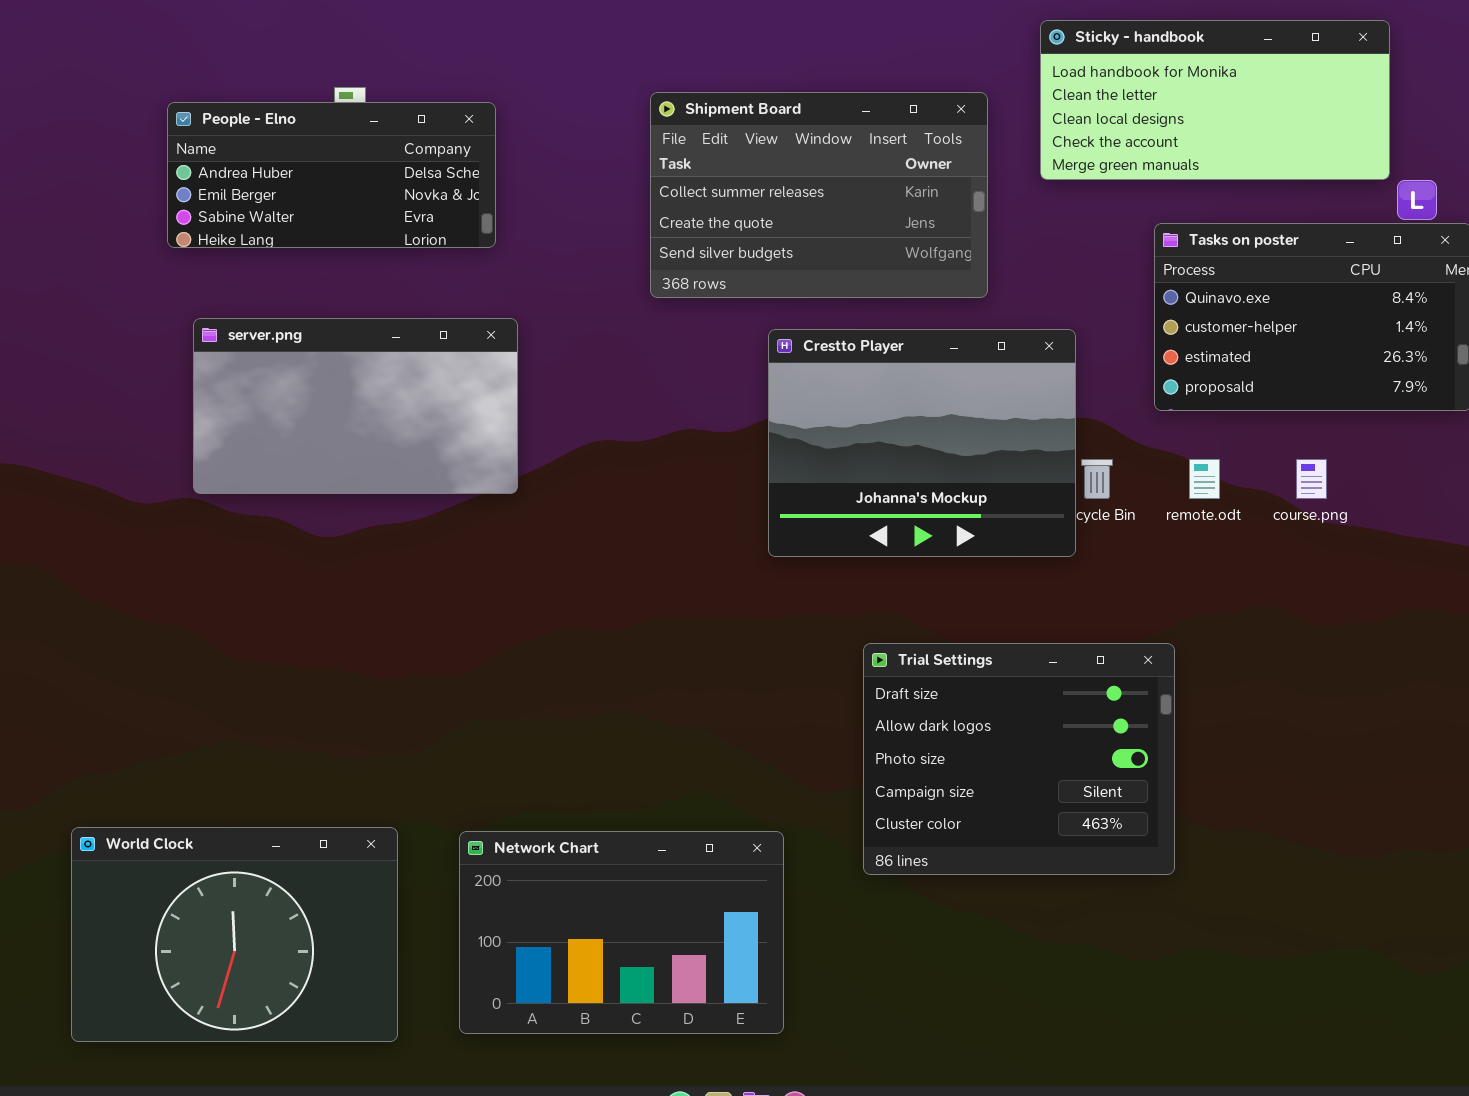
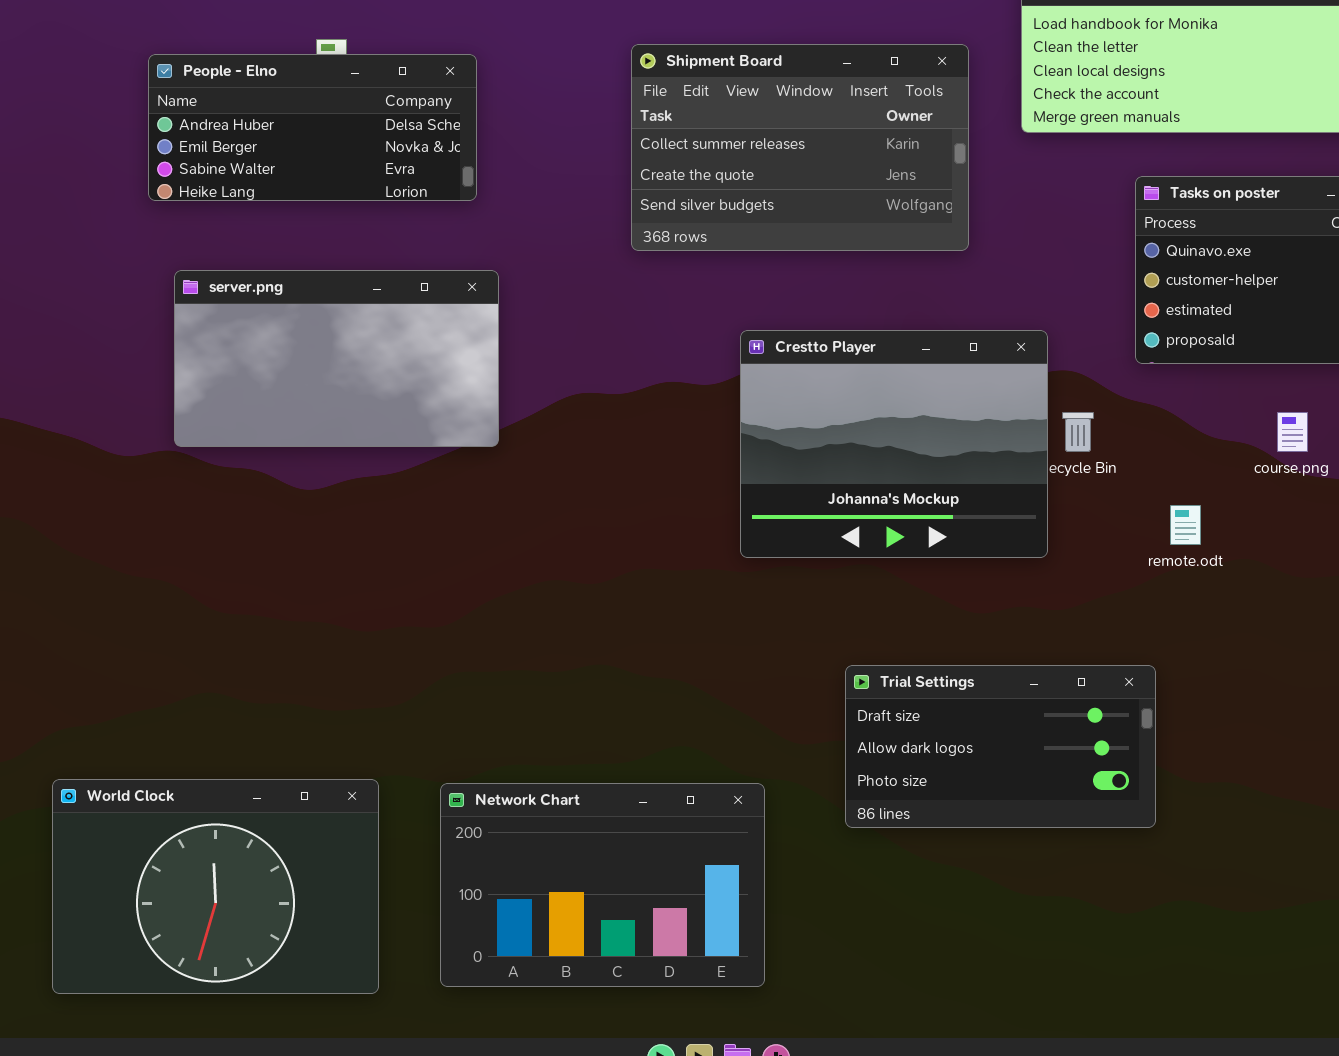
Crestto Player: [768,329,1076,557] -> [740,330,1048,558], moved
remote.odt: [1189,459,1220,499] -> [1170,505,1201,545], moved
Trial Settings: [863,643,1175,875] -> [845,665,1156,828], resized

